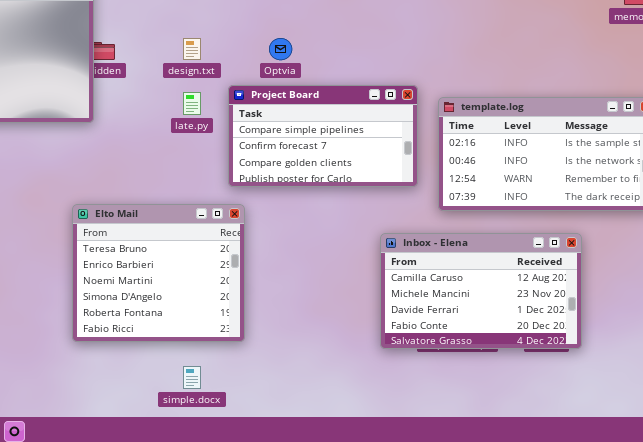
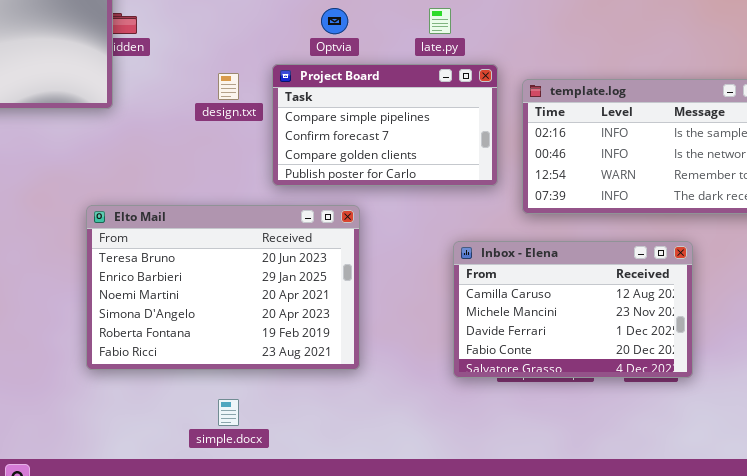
design.txt: [183,38,201,60] -> [218,73,239,100], moved
late.py: [183,92,201,115] -> [429,8,451,34], moved
Elto Mail: [72,204,245,342] -> [86,205,360,370], resized

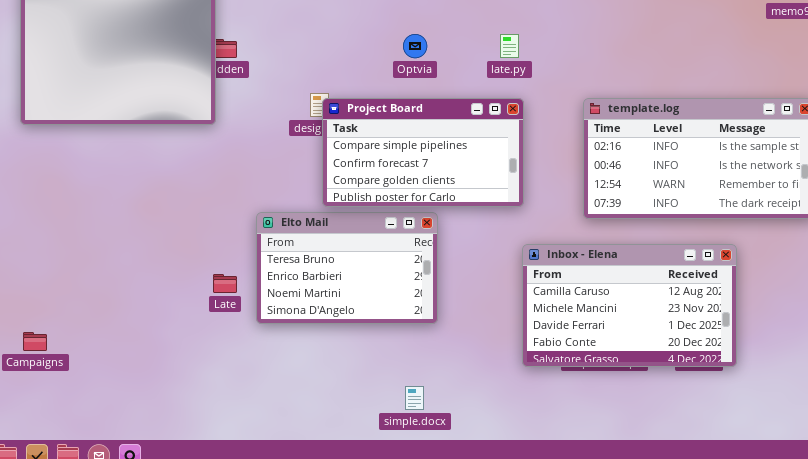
Project Board: [272,64,498,186] -> [322,98,524,207], moved
Elto Mail: [86,205,360,370] -> [256,212,438,324], resized
simple.docx: [218,399,239,426] -> [405,386,424,410], moved

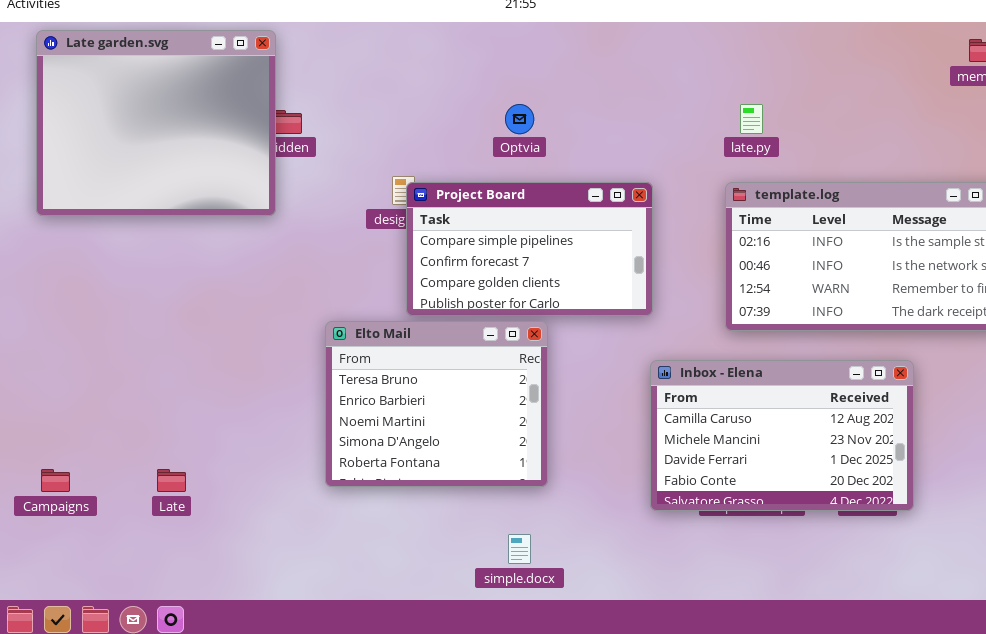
late.py: [500,34,519,58] -> [740,104,763,134], moved
Elto Mail: [256,212,438,324] -> [325,321,548,487], resized
Late: [213,274,237,293] -> [157,469,186,492], moved

